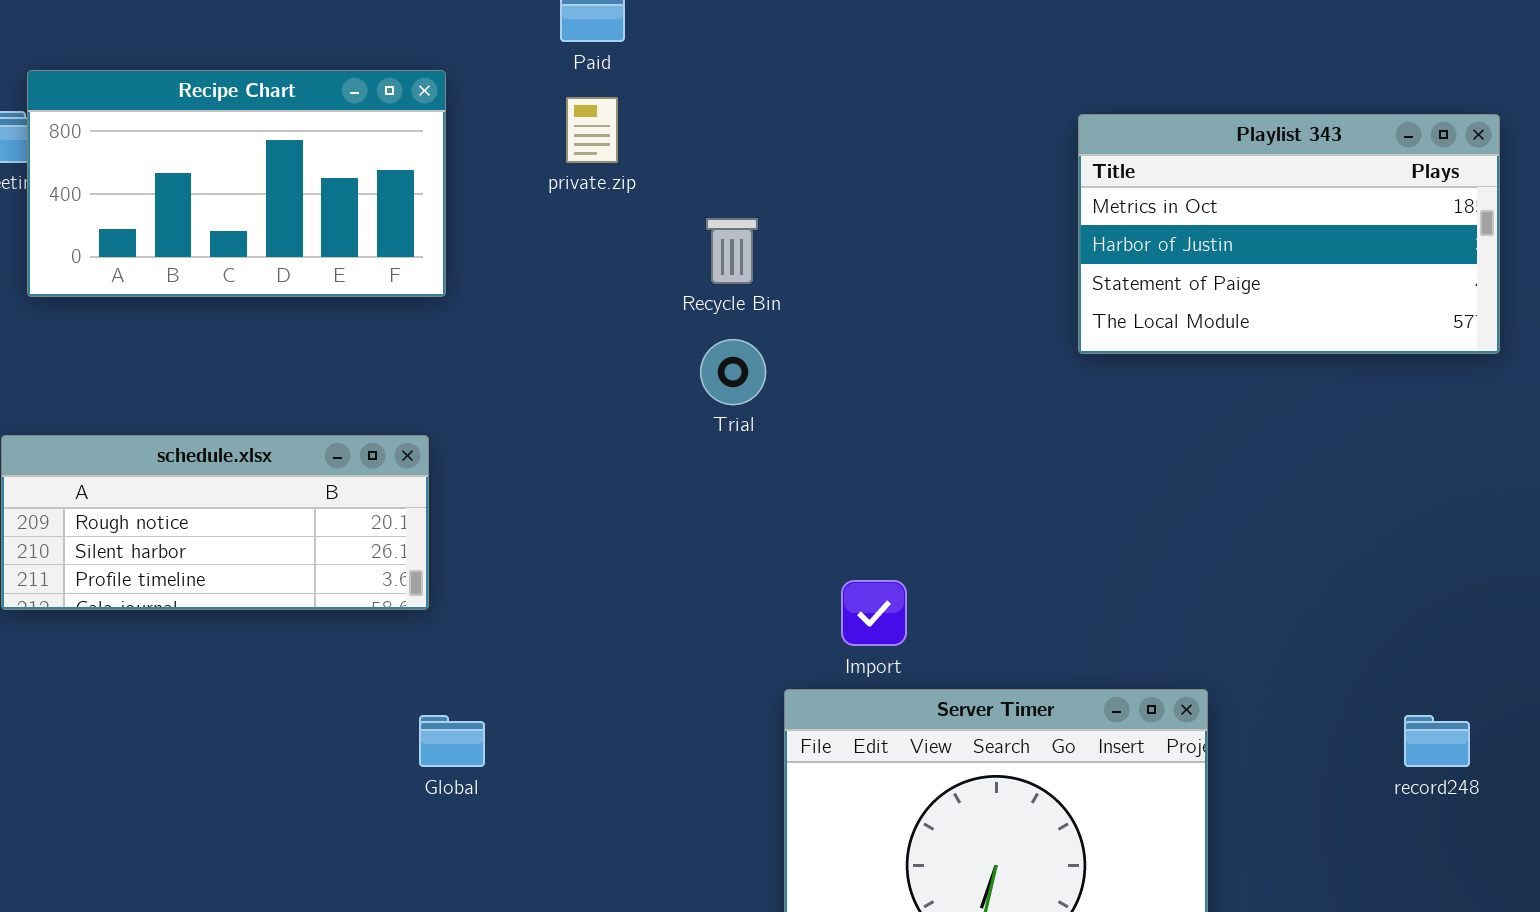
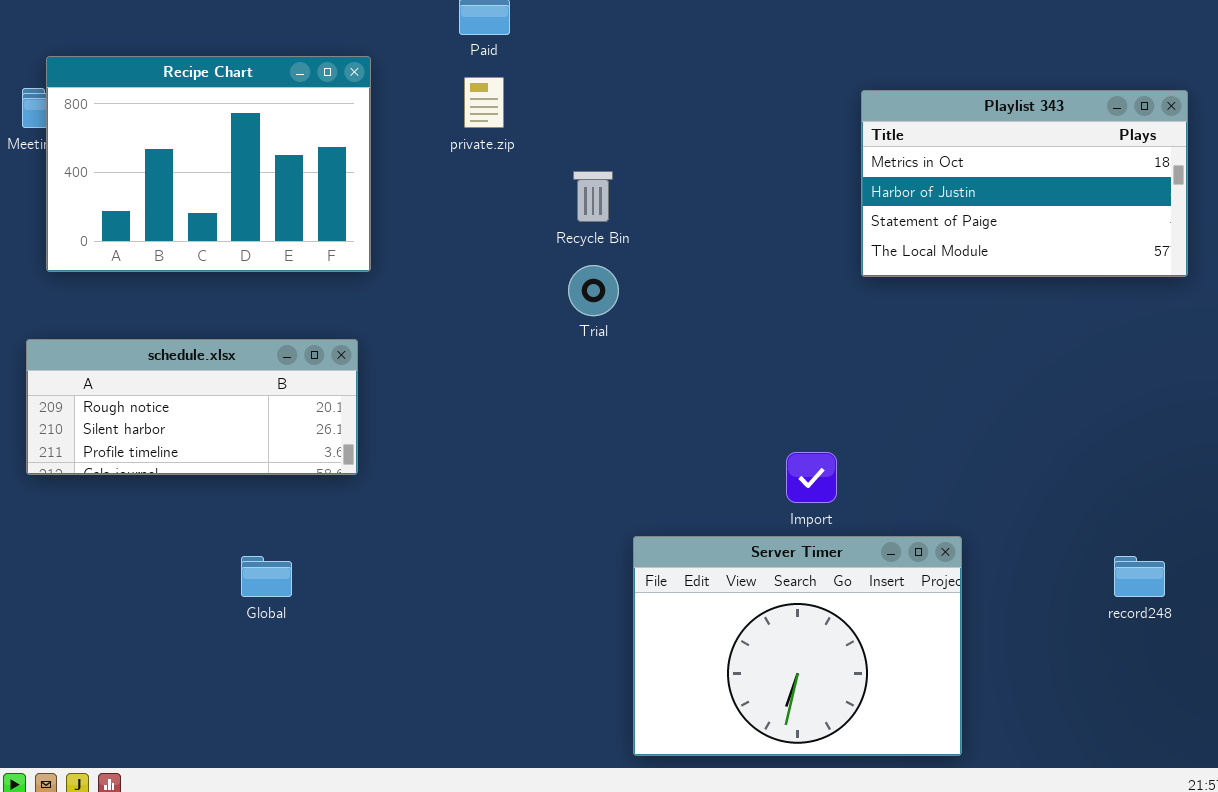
Recipe Chart: [27,70,446,297] -> [46,56,371,272], resized
Import: [841,580,907,646] -> [786,452,837,503], moved
Global: [419,715,485,767] -> [241,556,292,597], moved

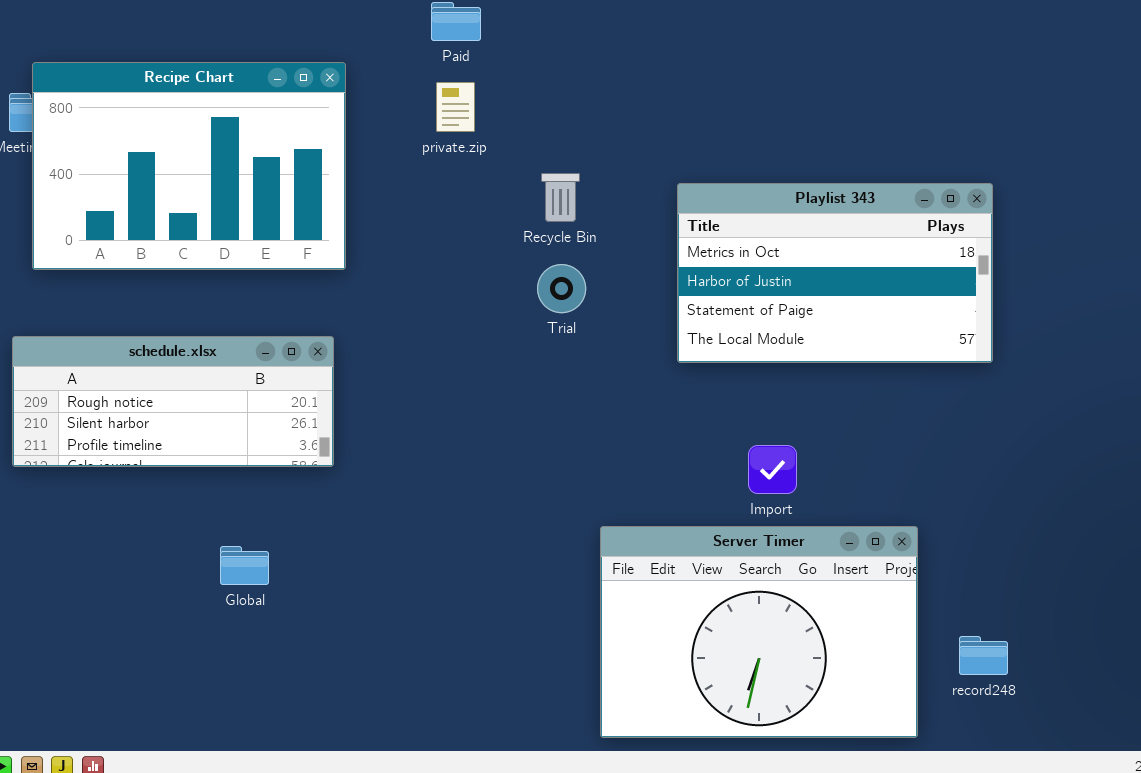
Playlist 343: [861,90,1188,277] -> [677,183,993,363], moved
record248: [1114,556,1165,597] -> [959,636,1008,675], moved

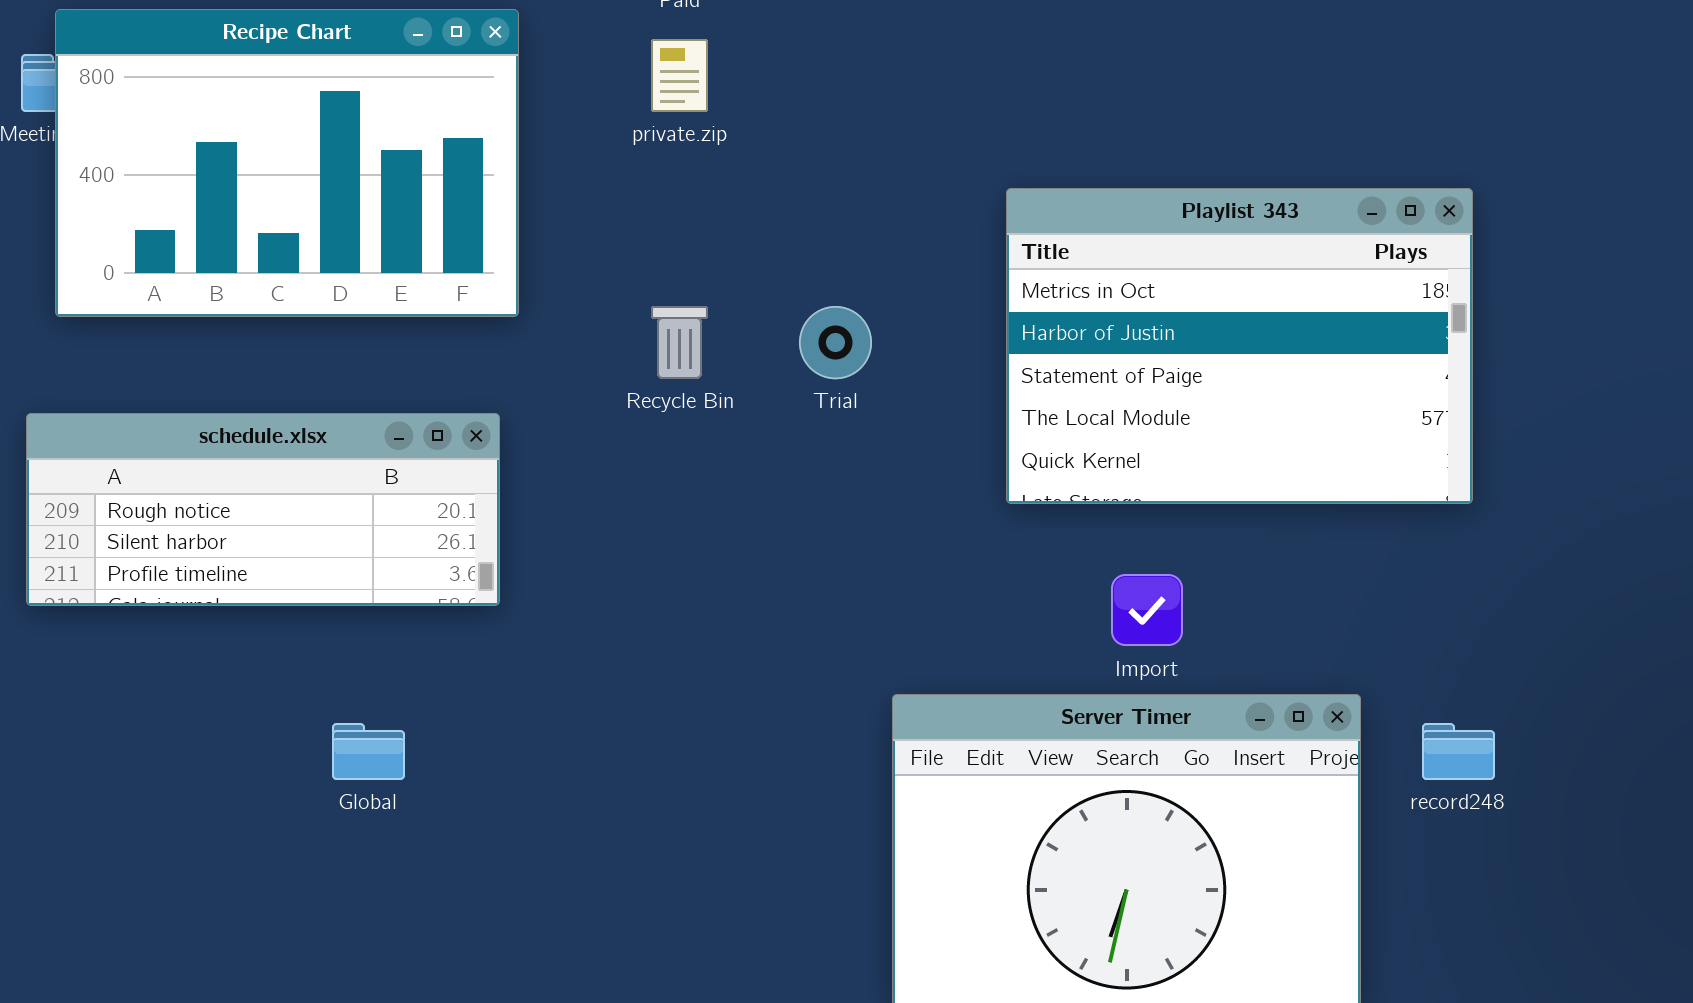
Recycle Bin: [541,173,580,222] -> [651,306,708,379], moved
Playlist 343: [677,183,993,363] -> [1006,188,1473,504], resized
record248: [959,636,1008,675] -> [1422,723,1495,780], moved

